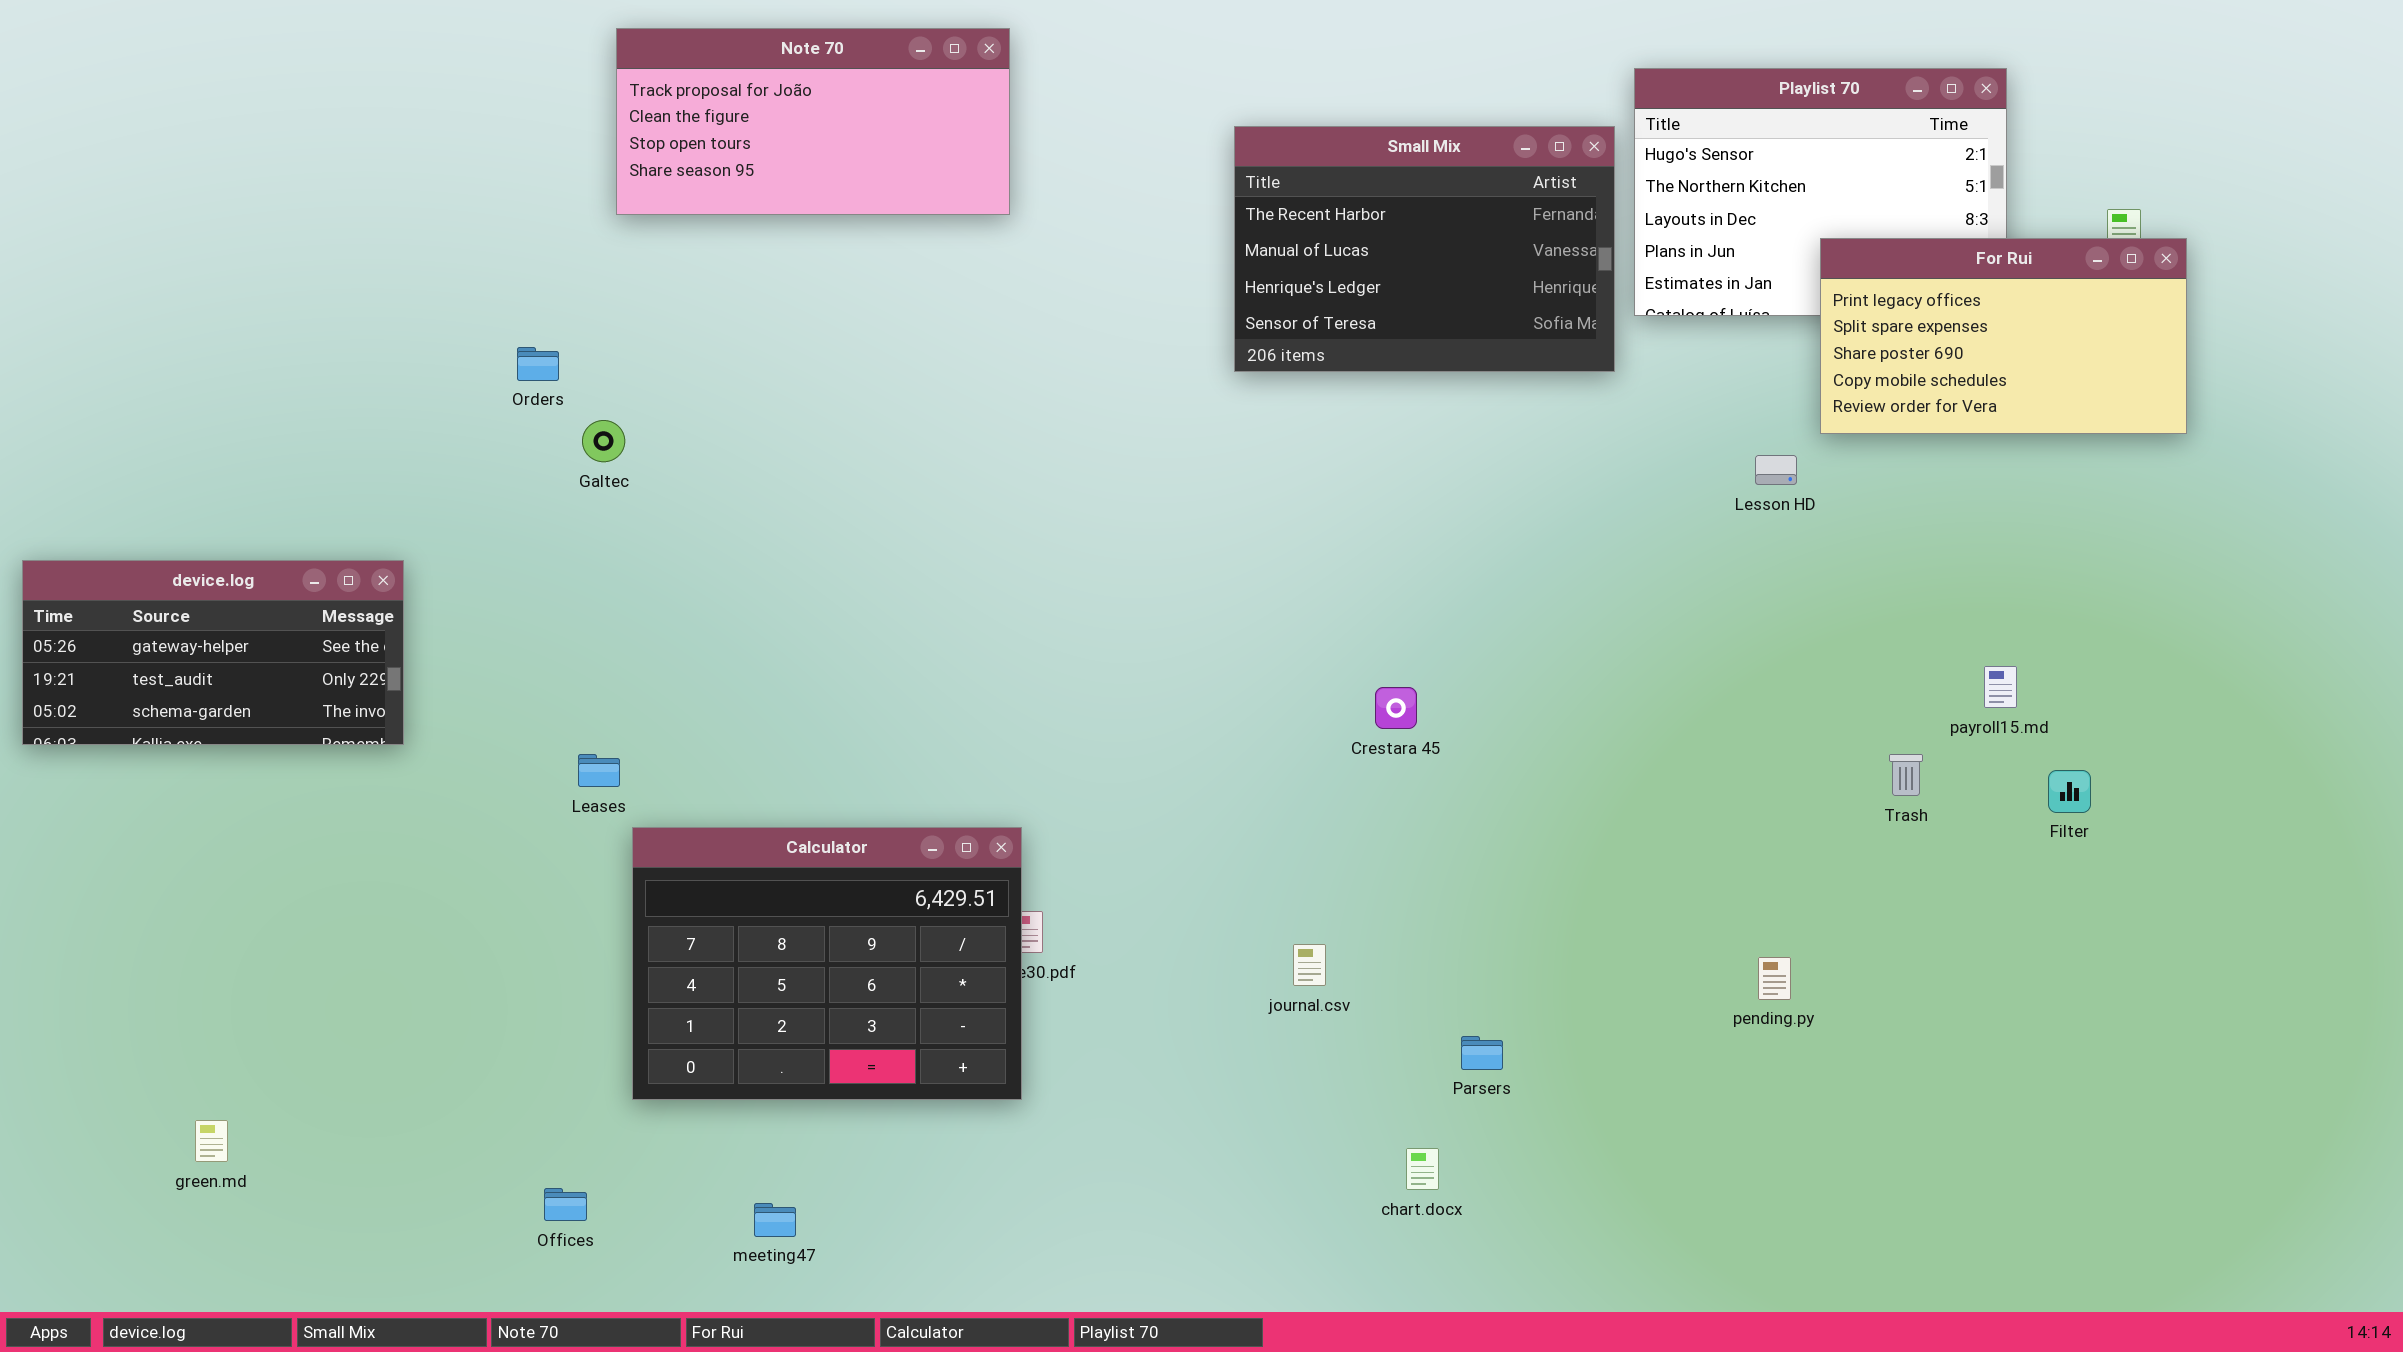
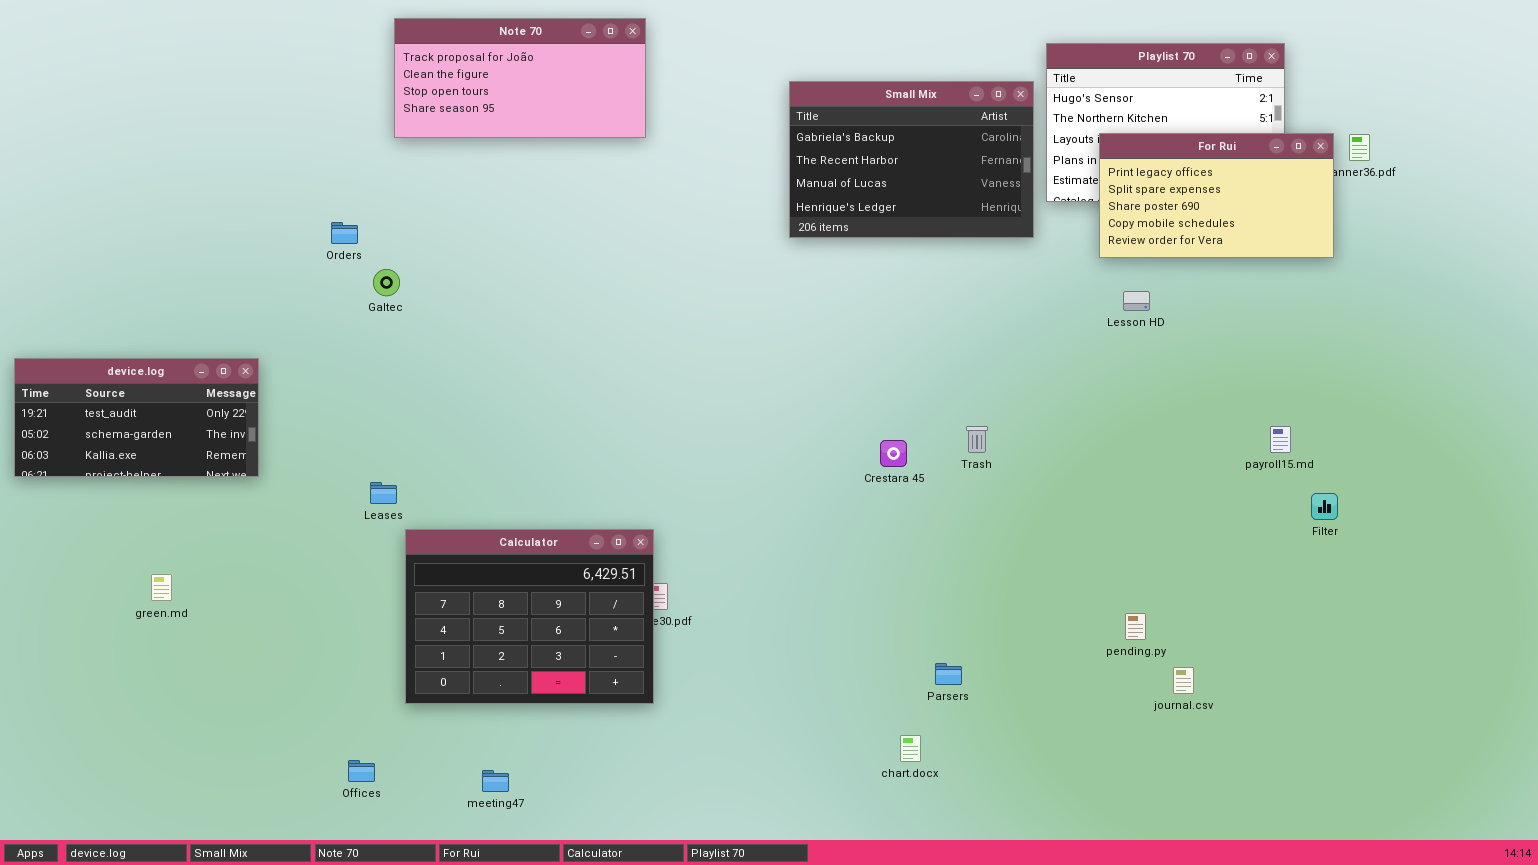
Small Mix: [1234,126,1615,372] -> [789,81,1034,238], scrolled up 1 row
For Rui: [1820,238,2187,434] -> [1099,133,1334,258], moved
device.log: [22,560,404,745] -> [14,358,259,477], scrolled down 1 row
Trash: [1889,754,1923,796] -> [966,426,988,453], moved
journal.csv: [1293,944,1326,986] -> [1173,667,1194,694], moved
green.md: [195,1120,228,1162] -> [151,574,172,601], moved

